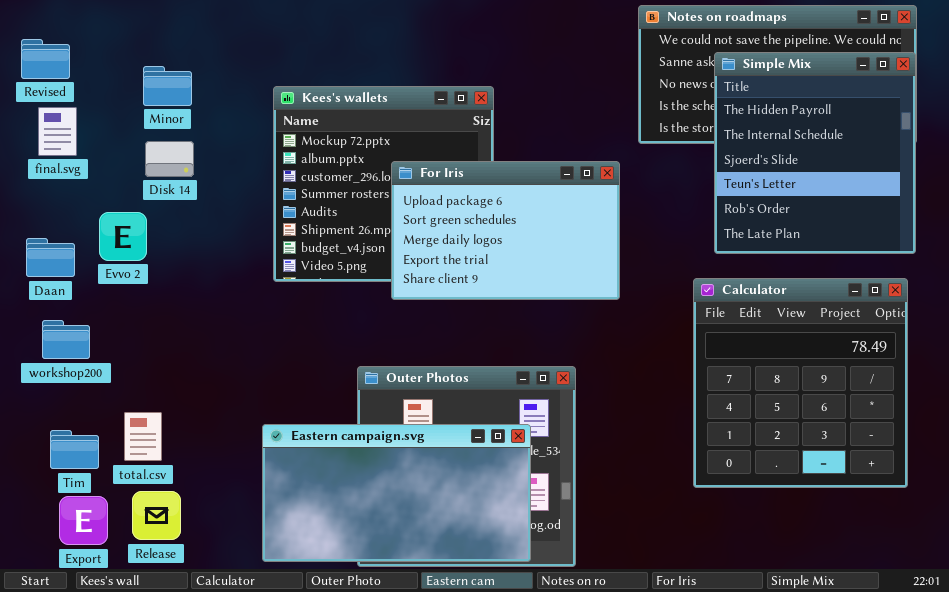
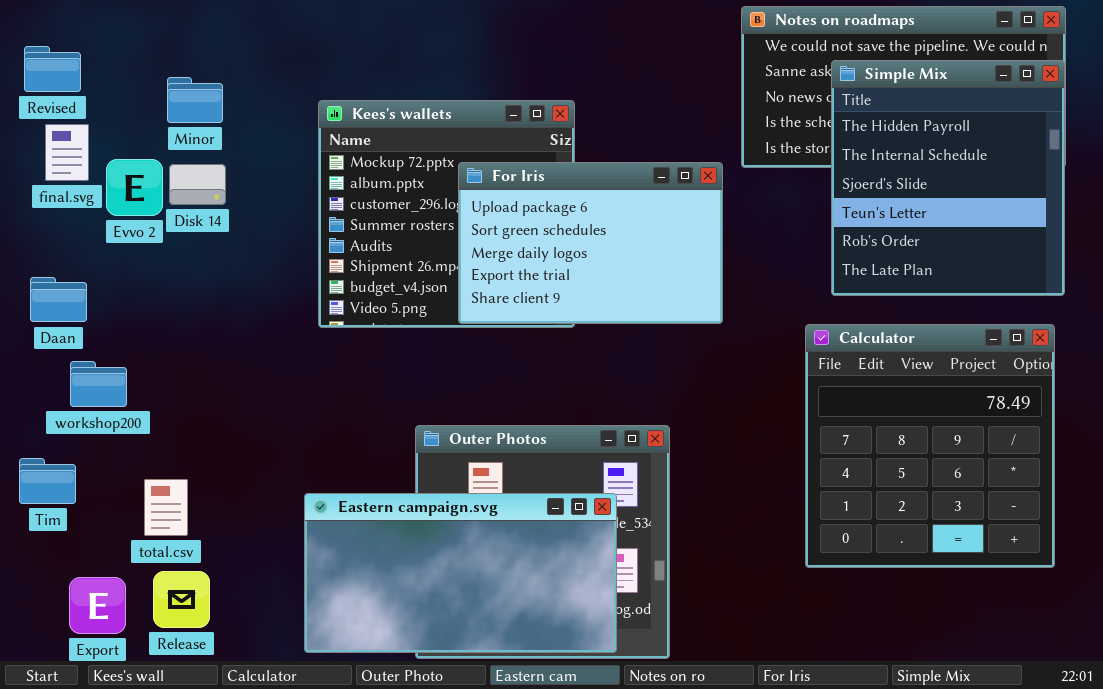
For Iris: [391,161,620,300] -> [458,162,723,324], moved
Evvo 2: [99,212,147,261] -> [106,159,163,216], moved
workshop200: [42,320,90,359] -> [70,361,127,407], moved
Tim: [50,430,99,469] -> [19,458,76,504], moved

